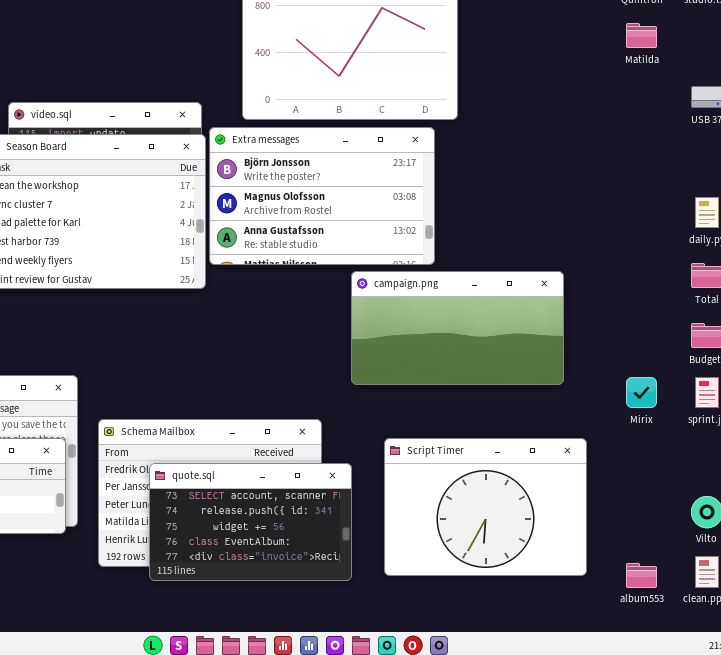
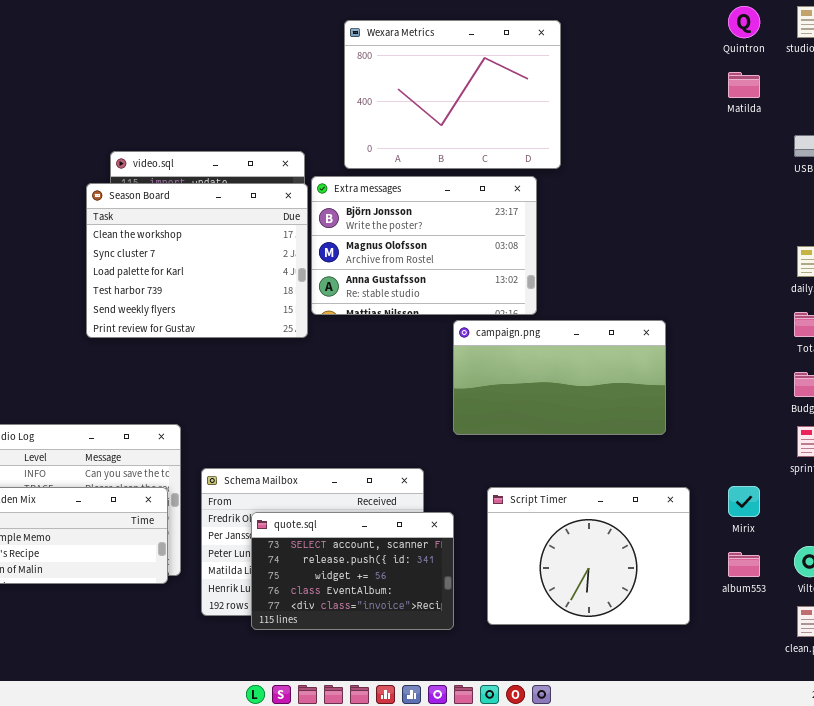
Mirix: [626,377,657,408] -> [728,486,760,517], moved
album553: [626,563,657,588] -> [728,552,760,577], moved

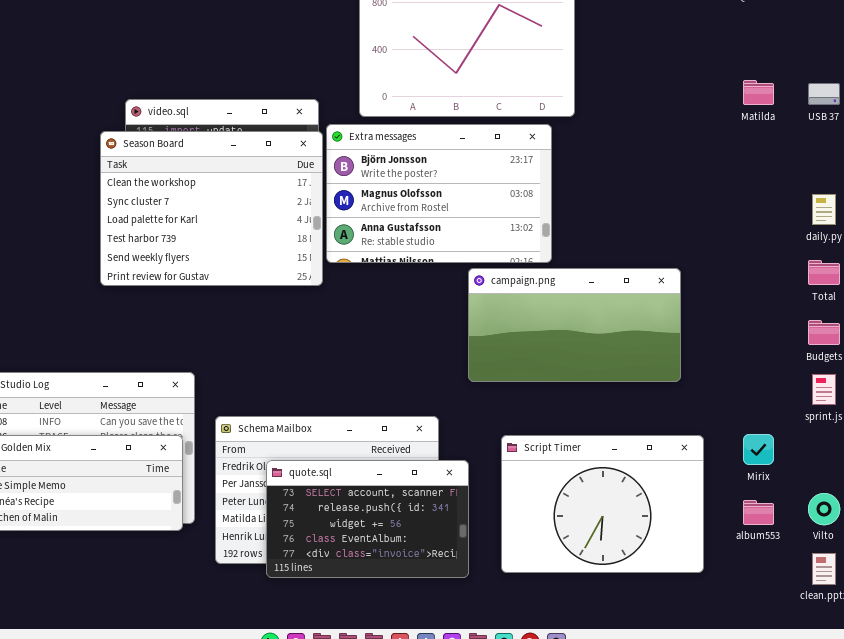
Matilda: [728,72,760,98] -> [743,80,774,105], moved

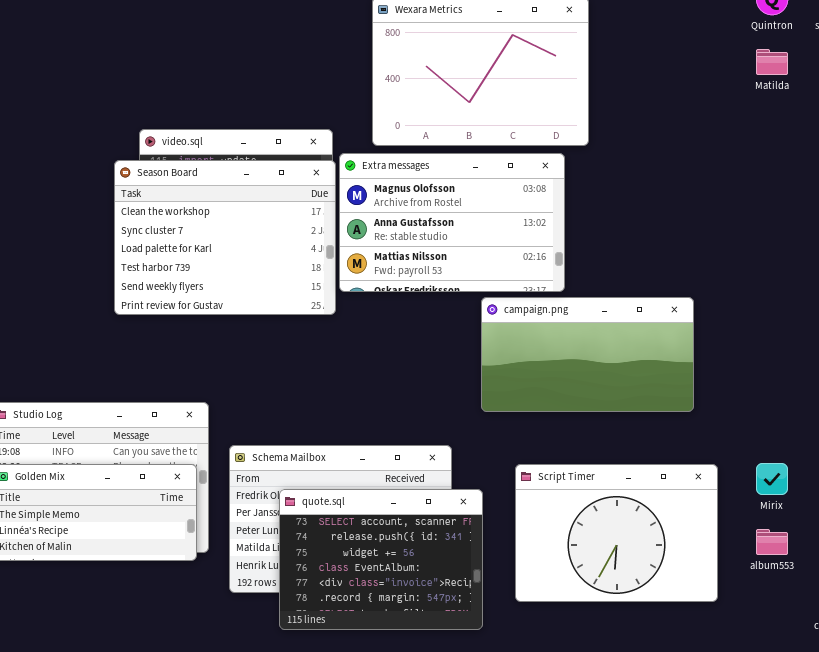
Matilda: [743,80,774,105] -> [756,49,788,75], moved
Extra messages: [326,124,552,263] -> [339,153,565,292], scrolled down 1 row
quote.sql: [266,460,469,578] -> [279,489,483,630], resized

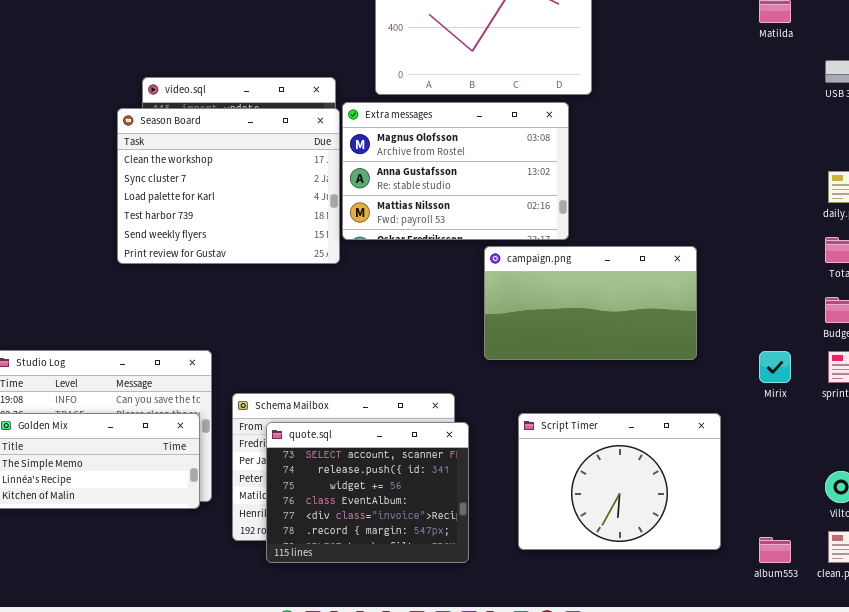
Mirix: [756,463,788,495] -> [759,351,791,383], moved
quote.sql: [279,489,483,630] -> [266,422,469,563], moved
album553: [756,529,788,555] -> [759,537,791,563], moved

